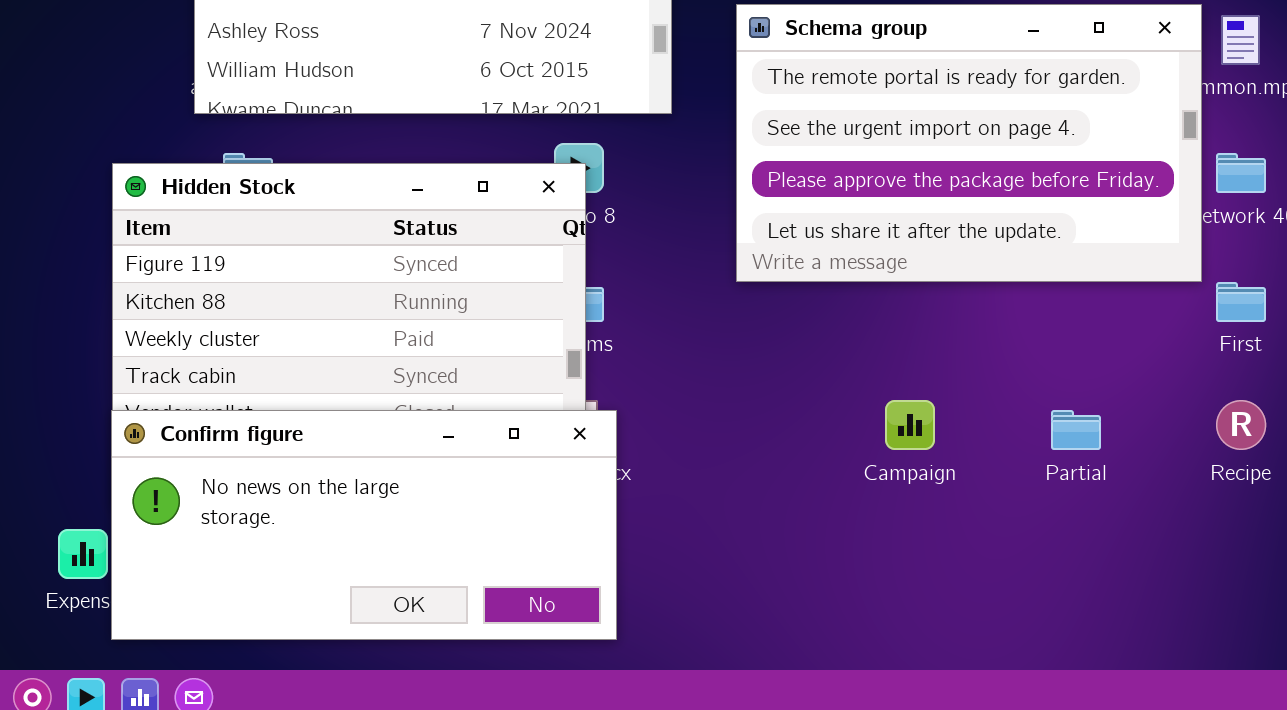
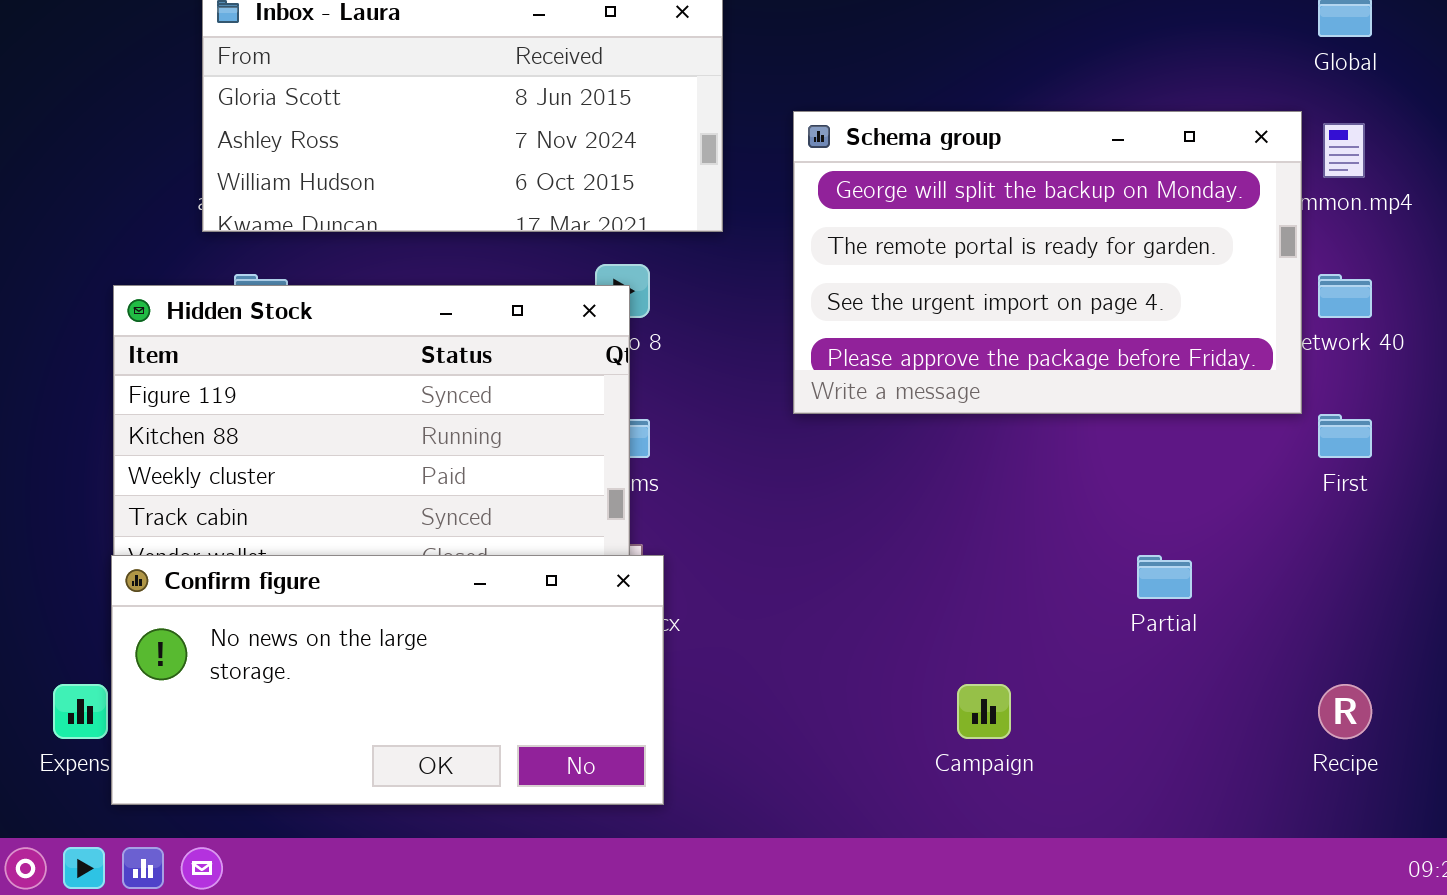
Schema group: [736,4,1202,282] -> [793,111,1302,414], scrolled up 1 row
Campaign: [885,400,935,450] -> [957,684,1011,739], moved
Recipe: [1216,400,1266,450] -> [1318,684,1372,739], moved

